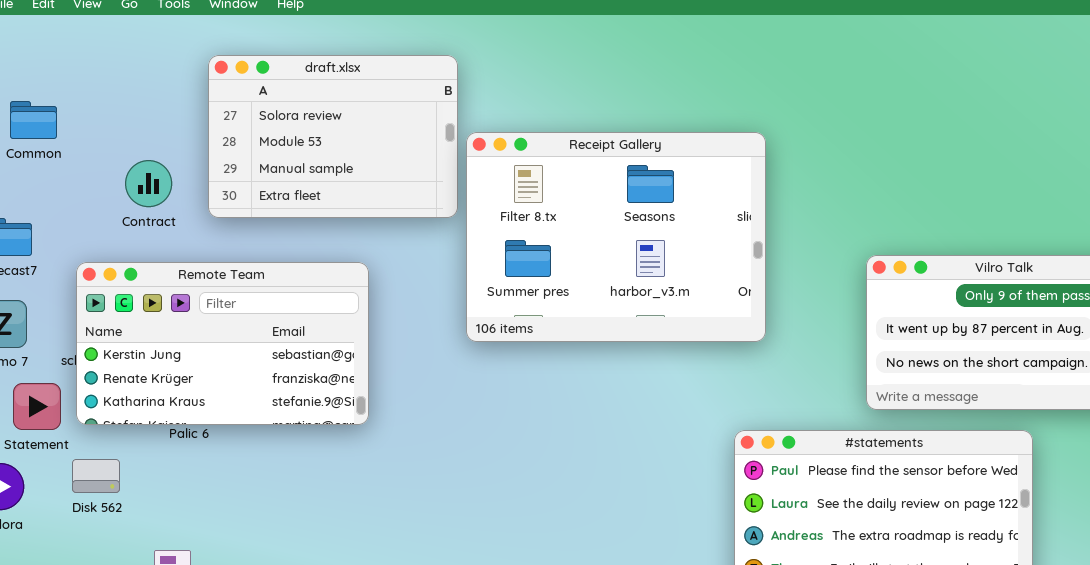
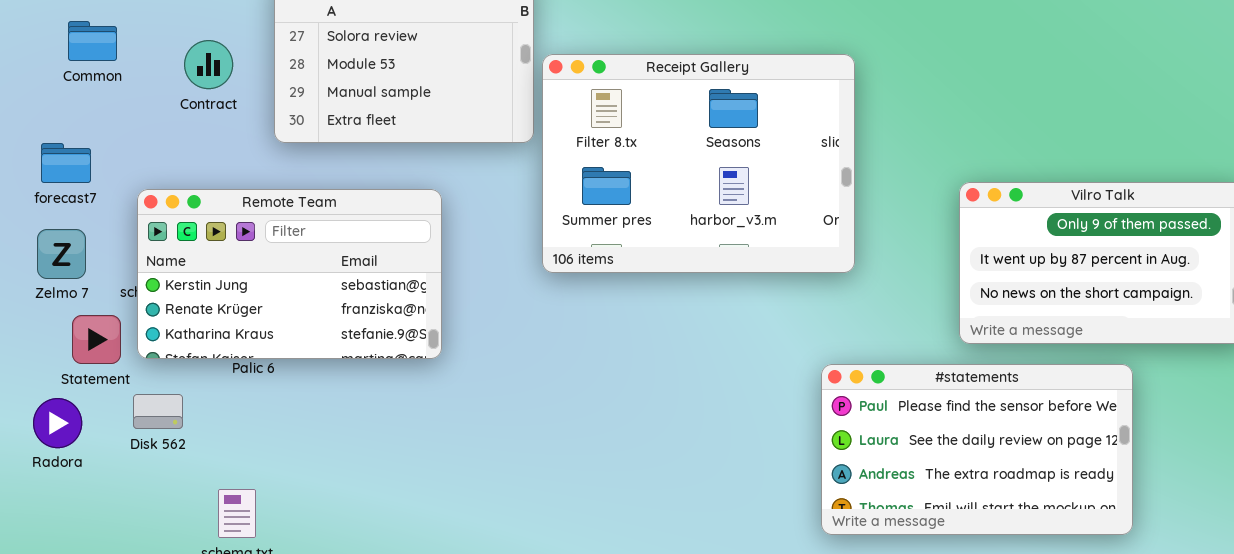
Contract: [125,160,172,207] -> [184,40,233,89], moved

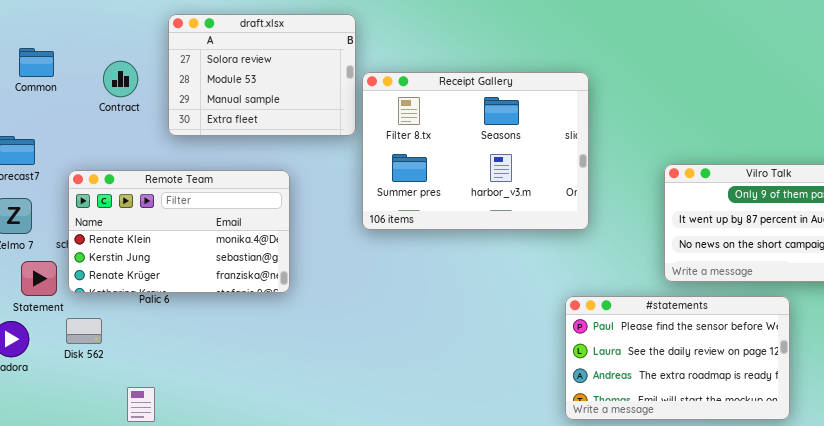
Remote Team: [137,189,442,359] -> [68,170,290,293], scrolled up 1 row

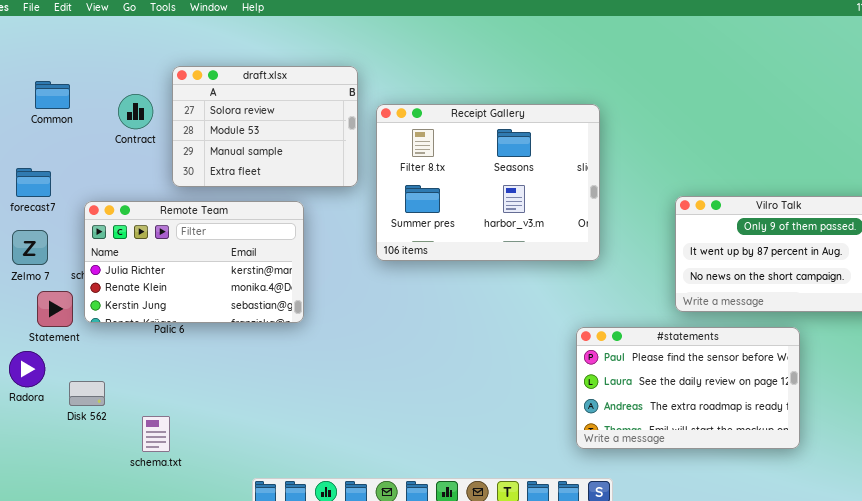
draft.xlsx: [168,14,356,136] -> [172,66,358,187], moved
Remote Team: [68,170,290,293] -> [84,201,304,323], scrolled up 1 row
Disk 562: [66,318,102,344] -> [69,381,105,406], moved

